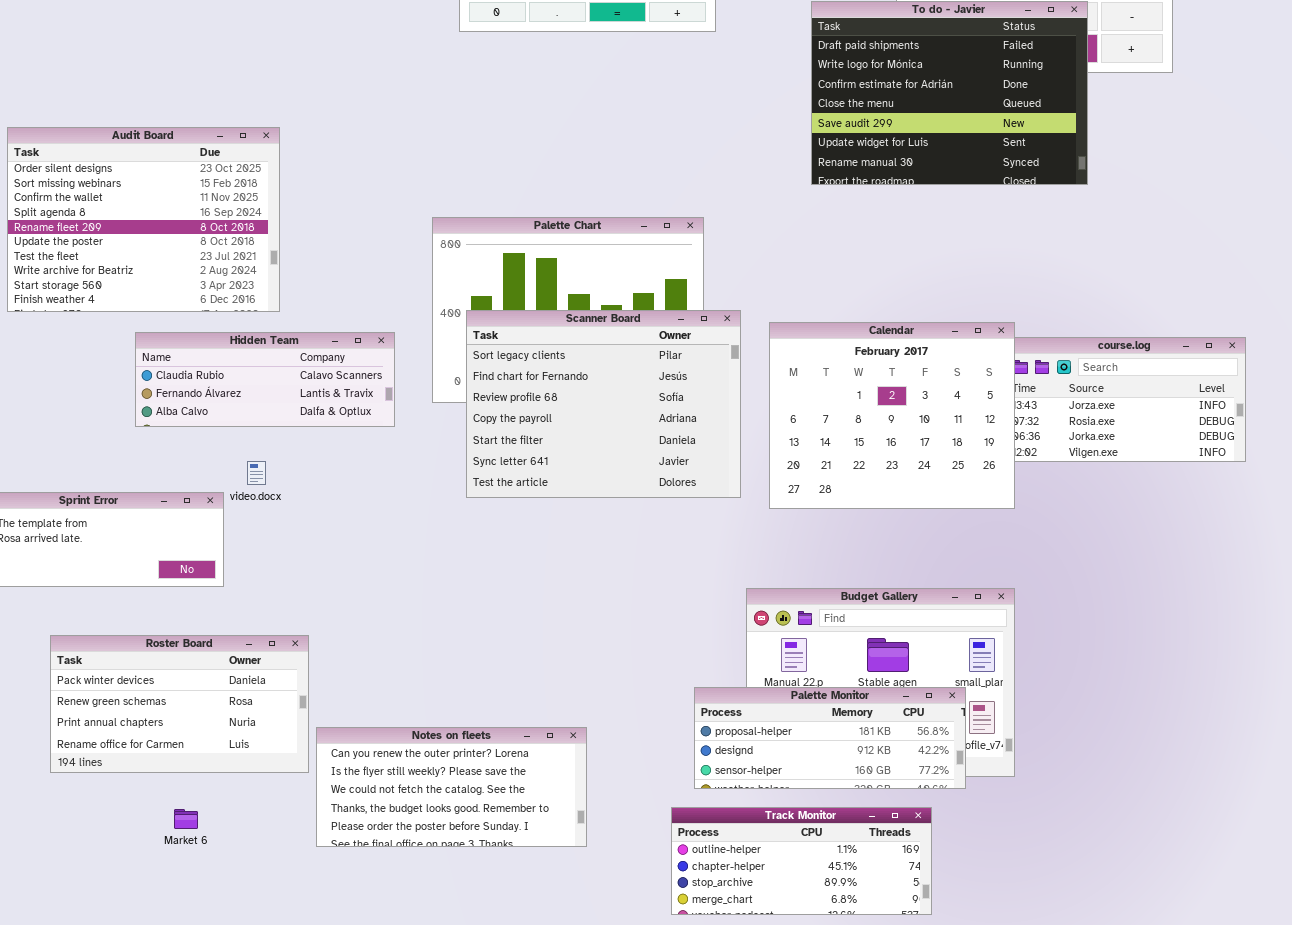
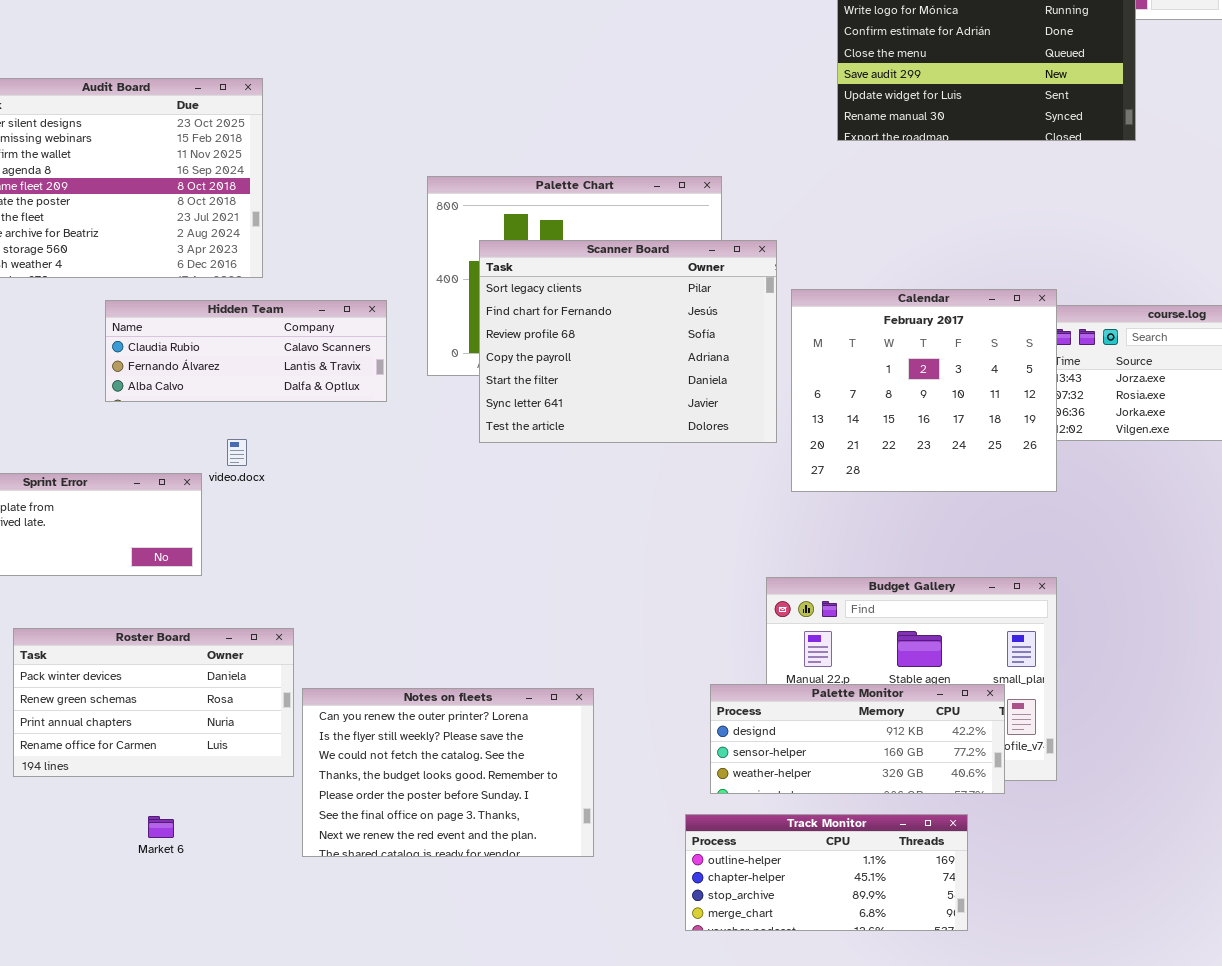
Scanner Board: [466,310,741,498] -> [479,240,777,443], moved
Palette Monitor: [694,687,966,789] -> [710,684,1005,794], scrolled down 1 row
Notes on fleets: [316,727,587,847] -> [302,688,594,857], resized

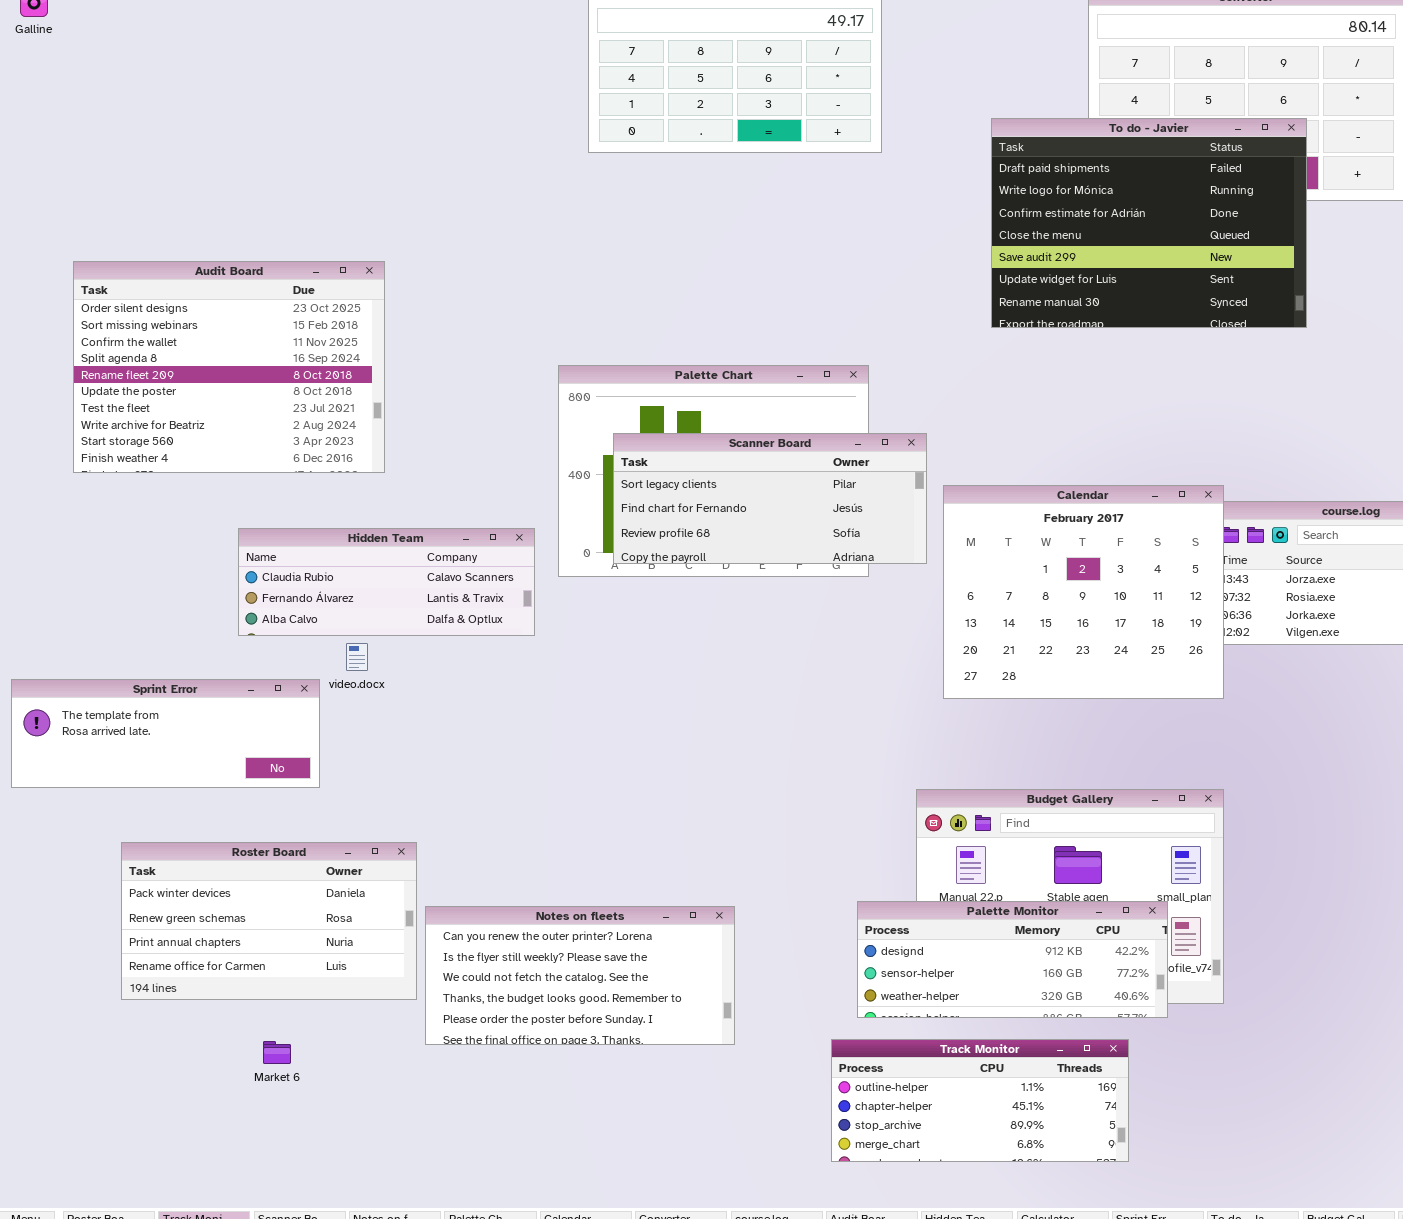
Scanner Board: [479,240,777,443] -> [613,433,927,564], resized
Hidden Team: [105,300,387,402] -> [238,528,535,636], moved
Notes on fleets: [302,688,594,857] -> [425,906,735,1045], resized

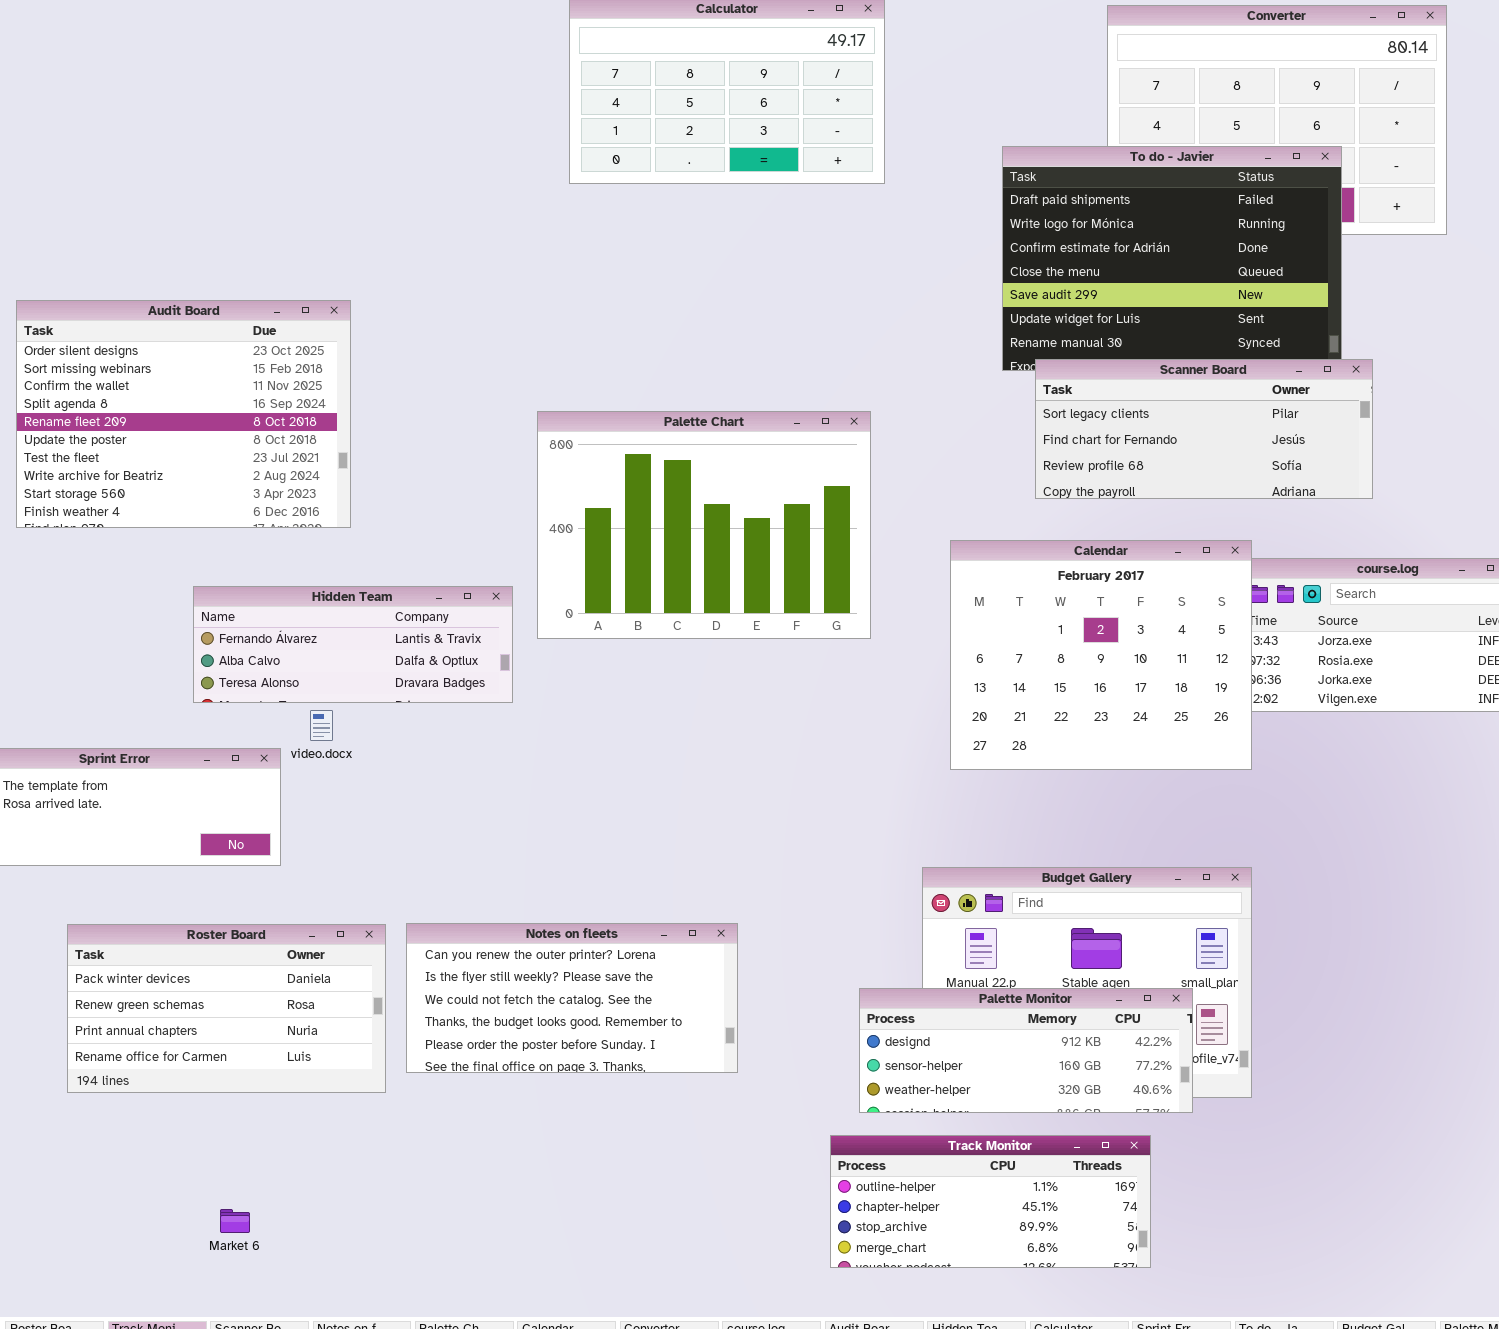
Scanner Board: [613,433,927,564] -> [1035,359,1373,499], moved
Hidden Team: [238,528,535,636] -> [193,586,513,703], scrolled down 1 row
Notes on fleets: [425,906,735,1045] -> [406,923,738,1073], moved
Market 6: [263,1041,291,1064] -> [220,1209,250,1233], moved

